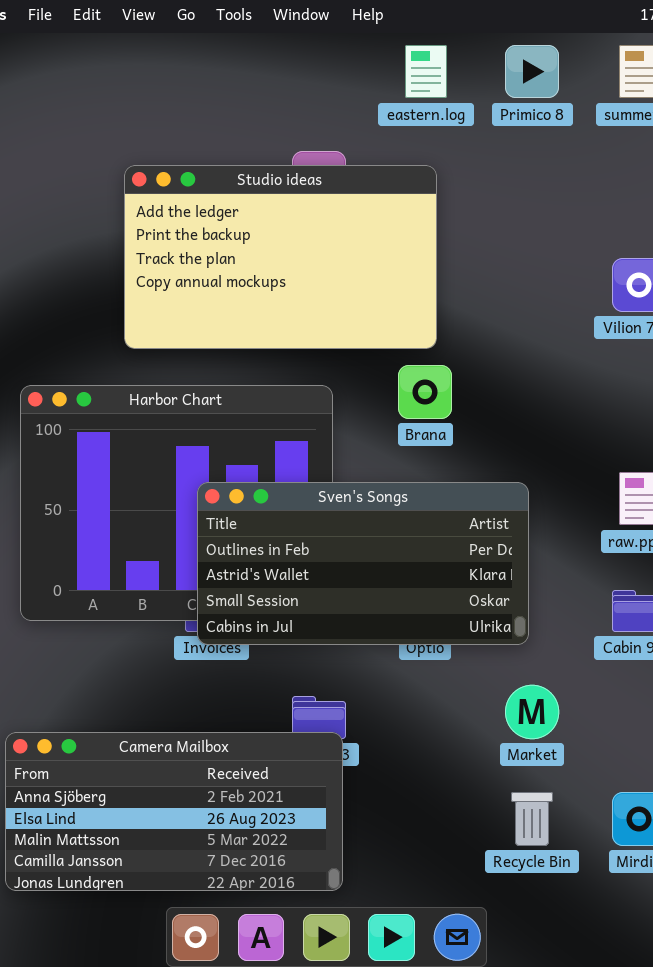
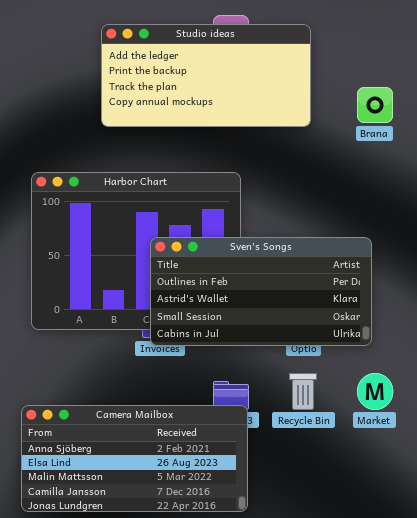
Studio ideas: [124,165,437,349] -> [101,24,311,127], resized
Brana: [398,365,452,419] -> [357,87,393,123], moved
Recycle Bin: [511,792,553,846] -> [289,373,317,410], moved

